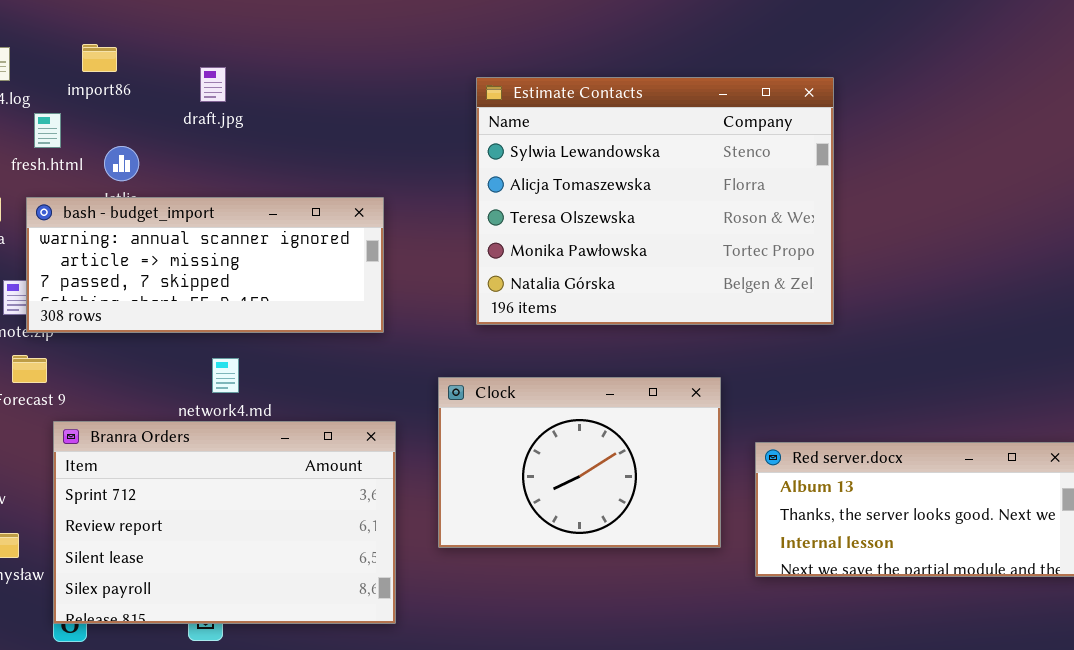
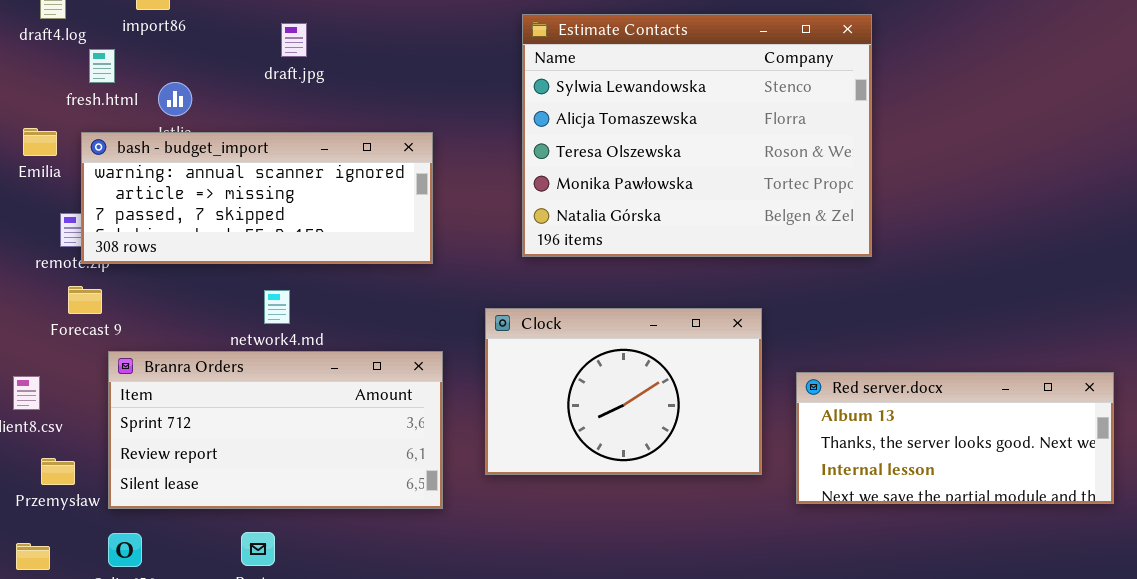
draft.jpg: [200,67,226,102] -> [281,23,307,57], moved
Branra Orders: [53,421,396,624] -> [108,351,443,509], resized

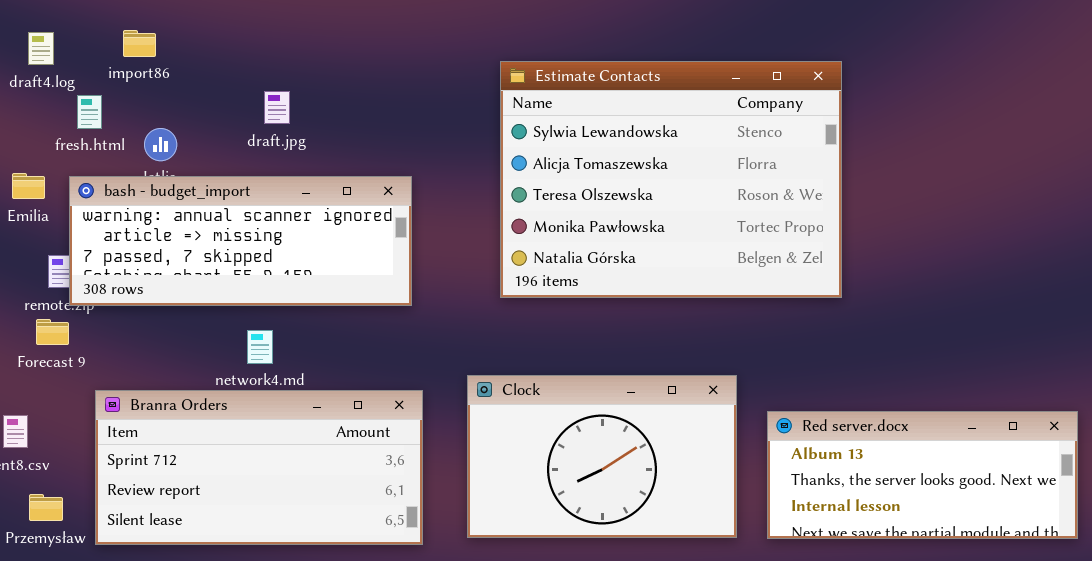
draft.jpg: [281,23,307,57] -> [264,91,290,124], moved
Forecast 9: [68,286,102,314] -> [36,319,69,345], moved
Clock: [485,308,762,475] -> [467,375,737,538], moved

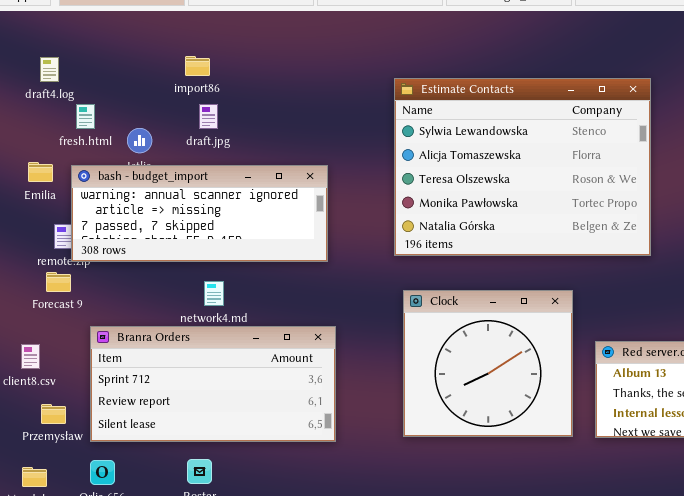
import86: [123,30,156,57] -> [185,56,210,76], moved
draft.jpg: [264,91,290,124] -> [199,104,218,129], moved
Clock: [467,375,737,538] -> [403,290,573,437], resized

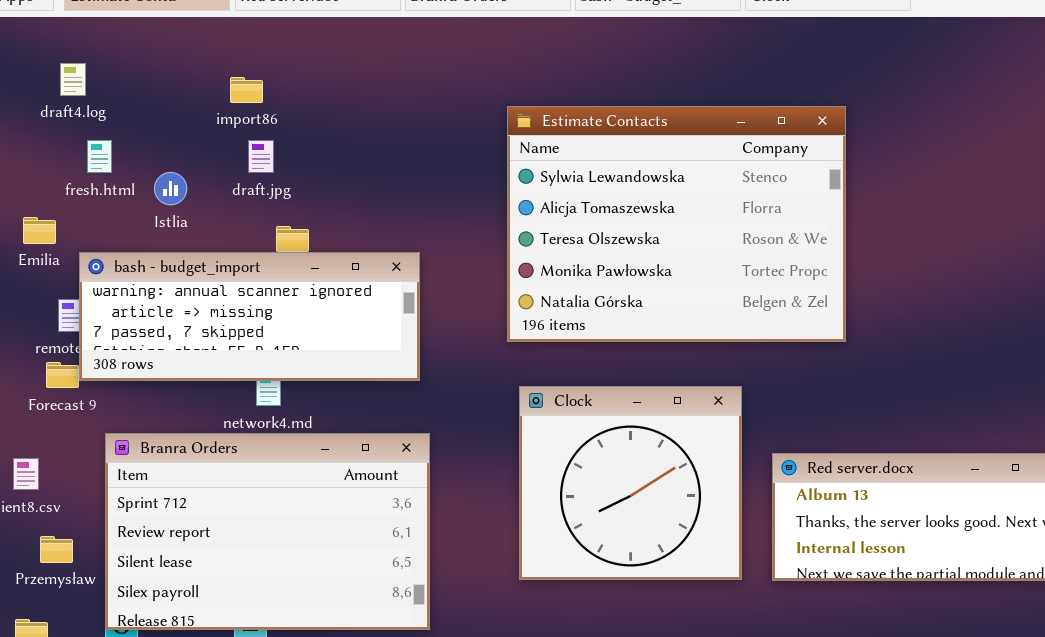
draft4.log: [40,57,59,82] -> [60,63,86,96], moved
bash - budget_import: [71,165,328,262] -> [79,252,420,381], moved
Branra Orders: [90,326,336,442] -> [105,433,430,630], resized

